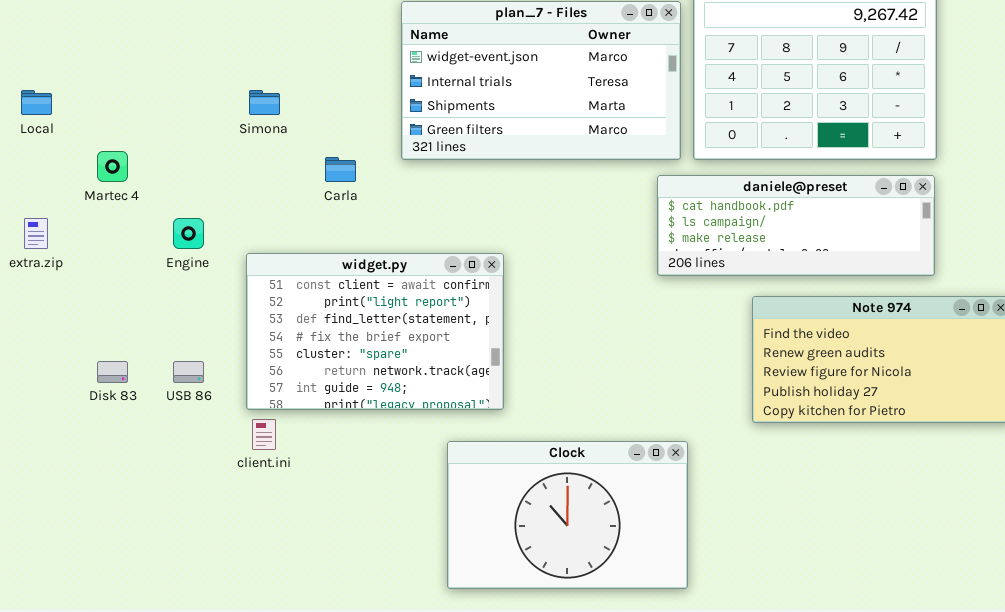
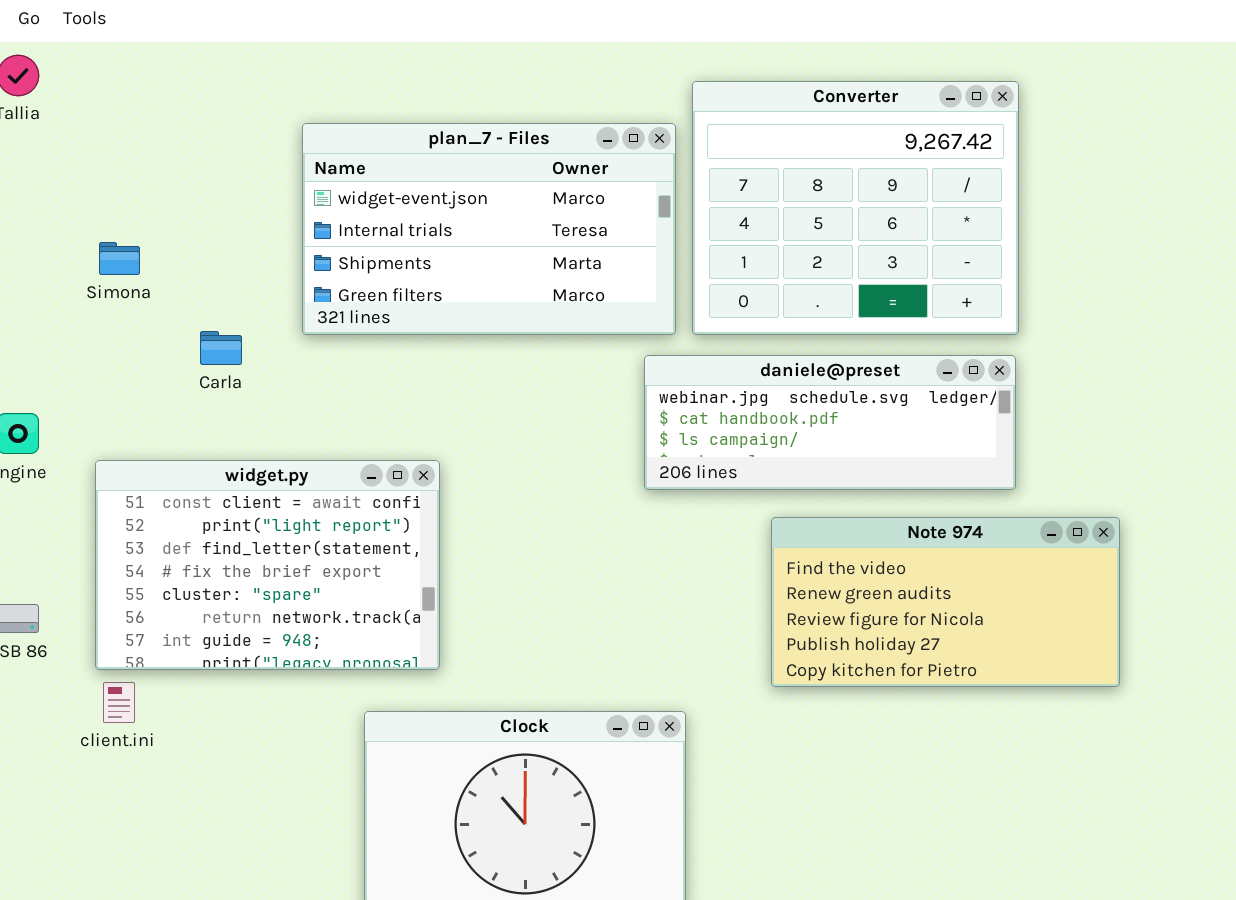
daniele@preset: [657,175,935,276] -> [644,355,1016,490], scrolled up 1 row

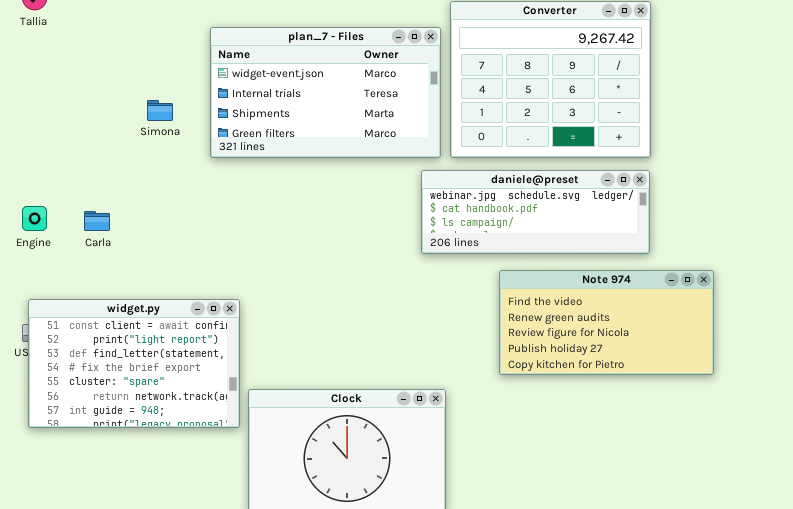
Simona: [99,242,140,275] -> [147,100,173,121], moved
Carla: [200,331,242,365] -> [84,211,110,231], moved
widget.py: [95,460,440,670] -> [28,299,240,428], moved

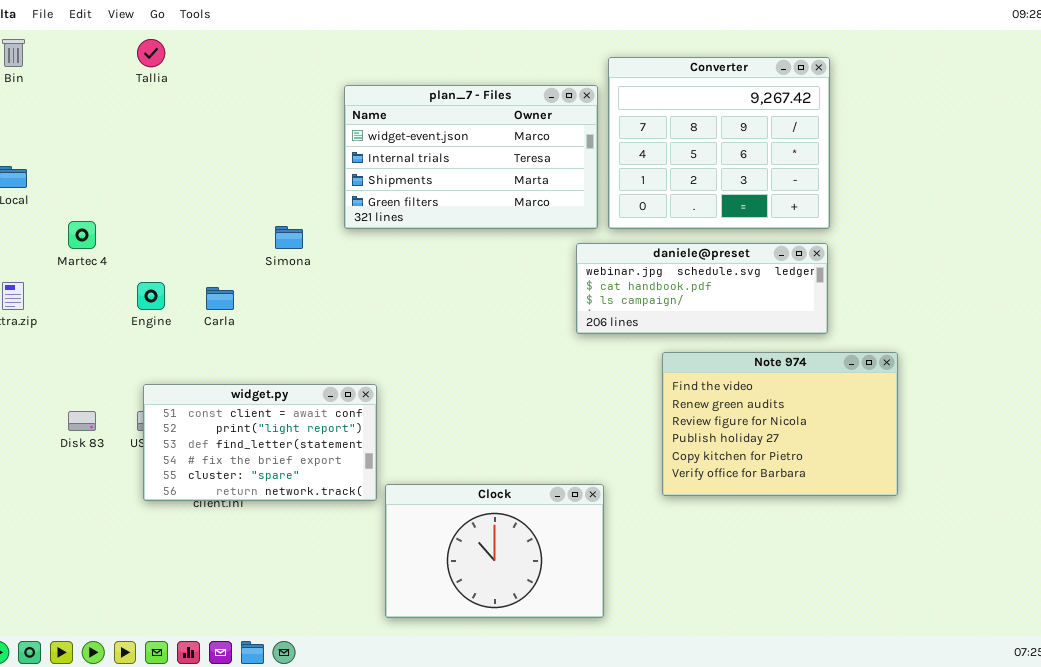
Simona: [147,100,173,121] -> [275,226,303,249], moved
Note 974: [499,270,714,375] -> [662,352,898,496], resized
widget.py: [28,299,240,428] -> [143,384,377,501], resized

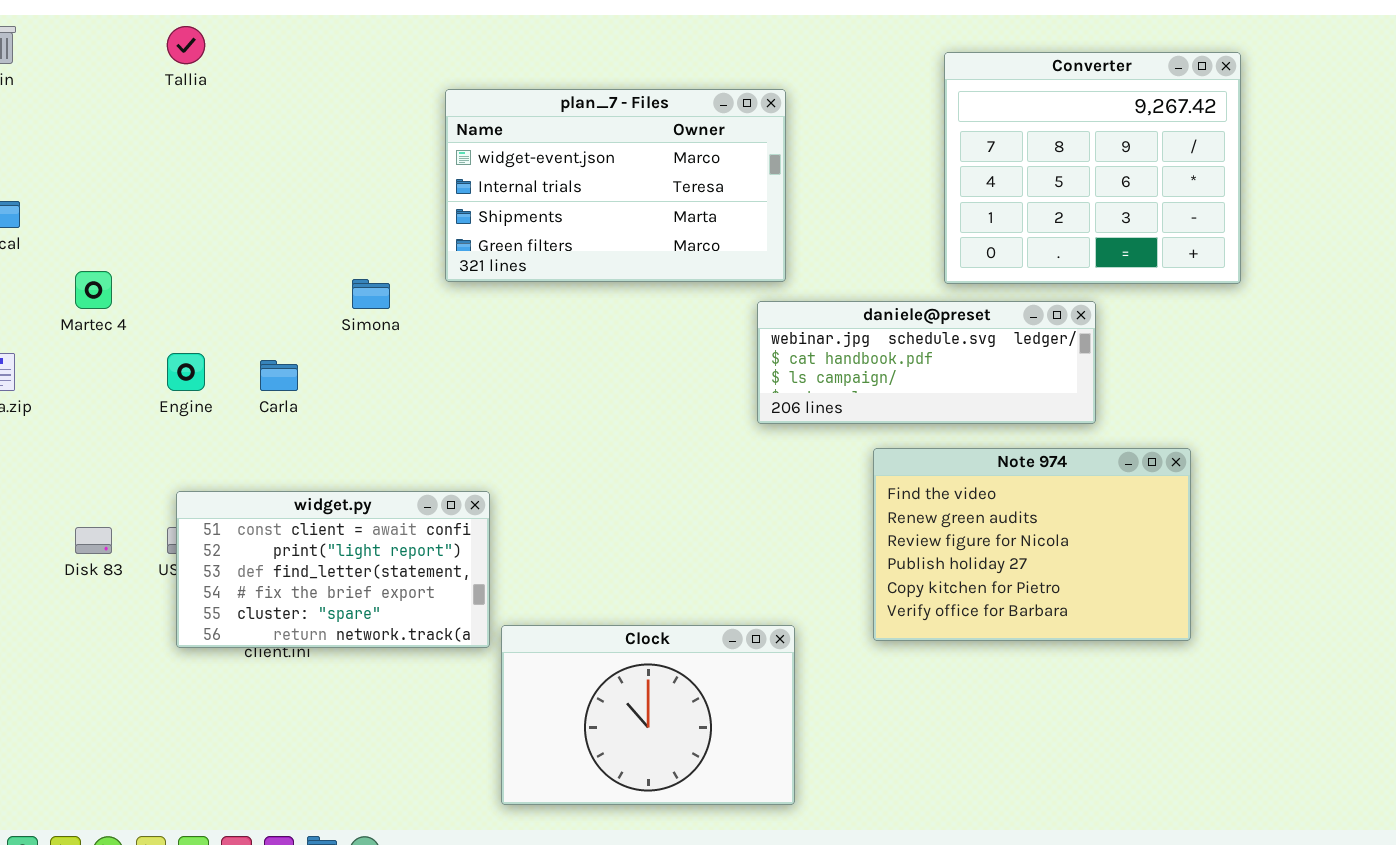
Converter: [608,57,830,229] -> [944,52,1241,284], moved

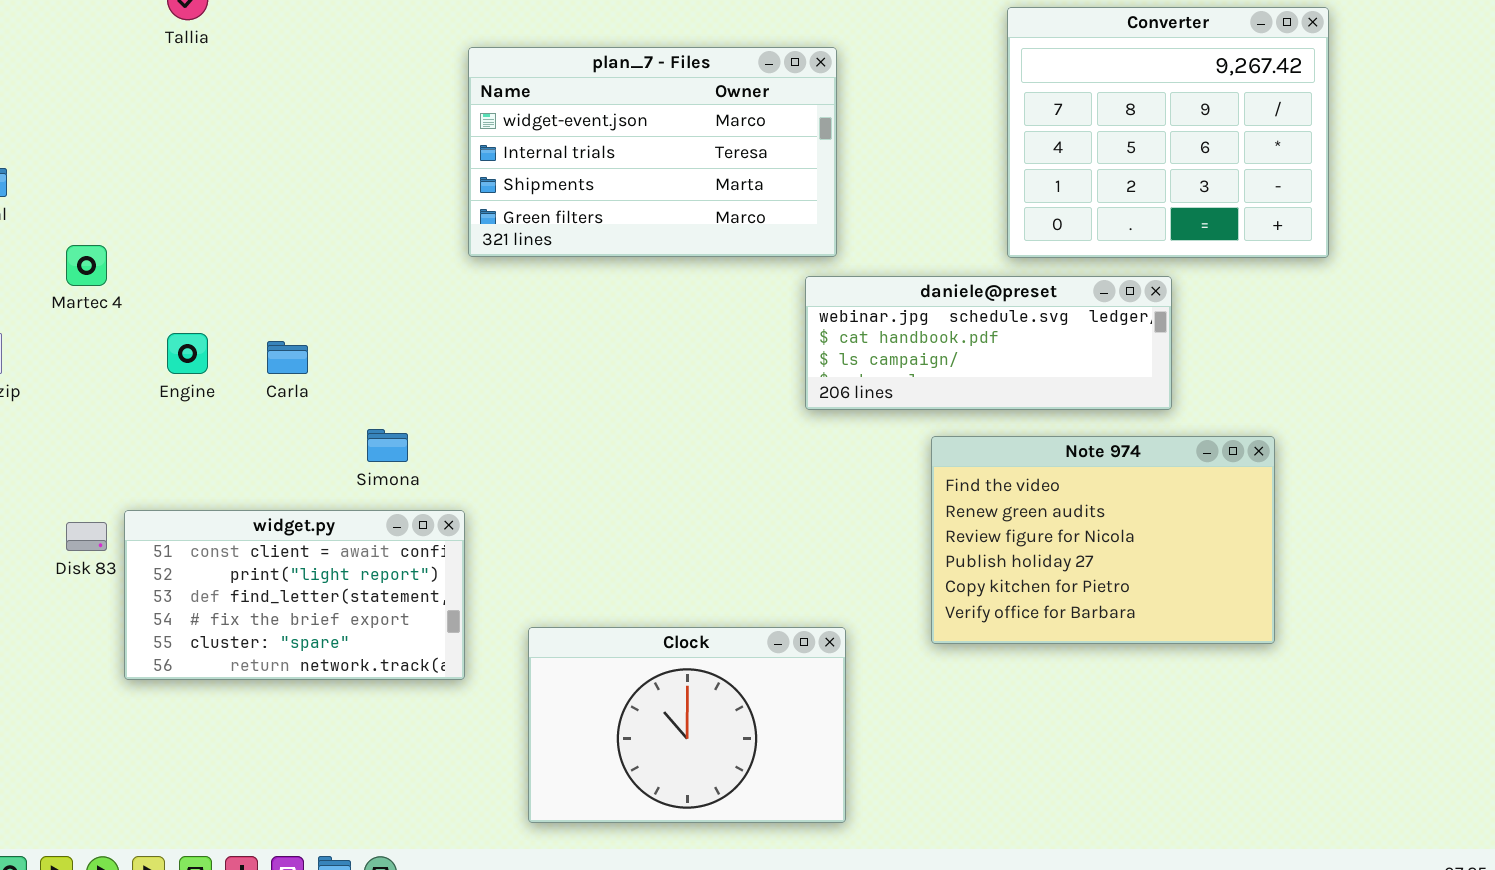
Simona: [352,279,390,309] -> [367,429,408,462], moved
widget.py: [176,491,490,648] -> [124,510,465,680], moved

